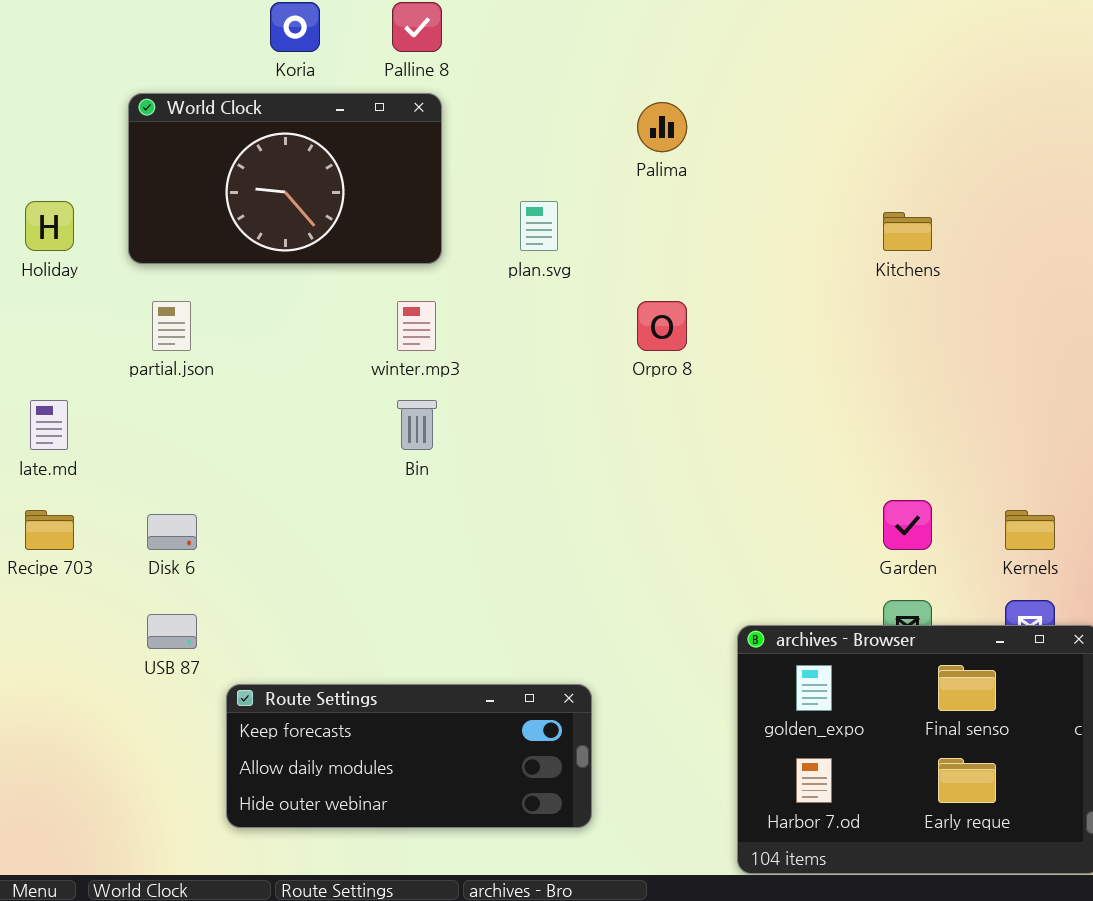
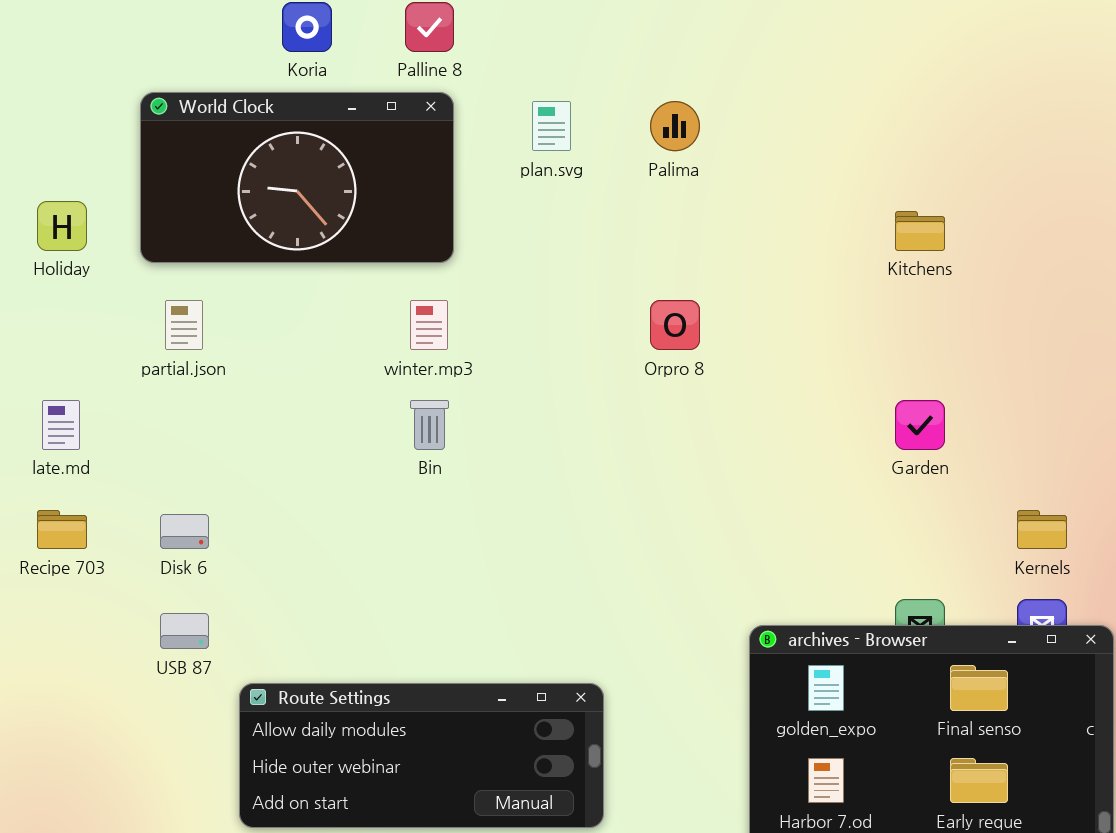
plan.svg: [520,201,558,251] -> [532,101,571,151], moved
Garden: [883,500,932,550] -> [895,400,945,450], moved
Route Settings: [226,684,592,828] -> [239,683,604,828], scrolled down 1 row

